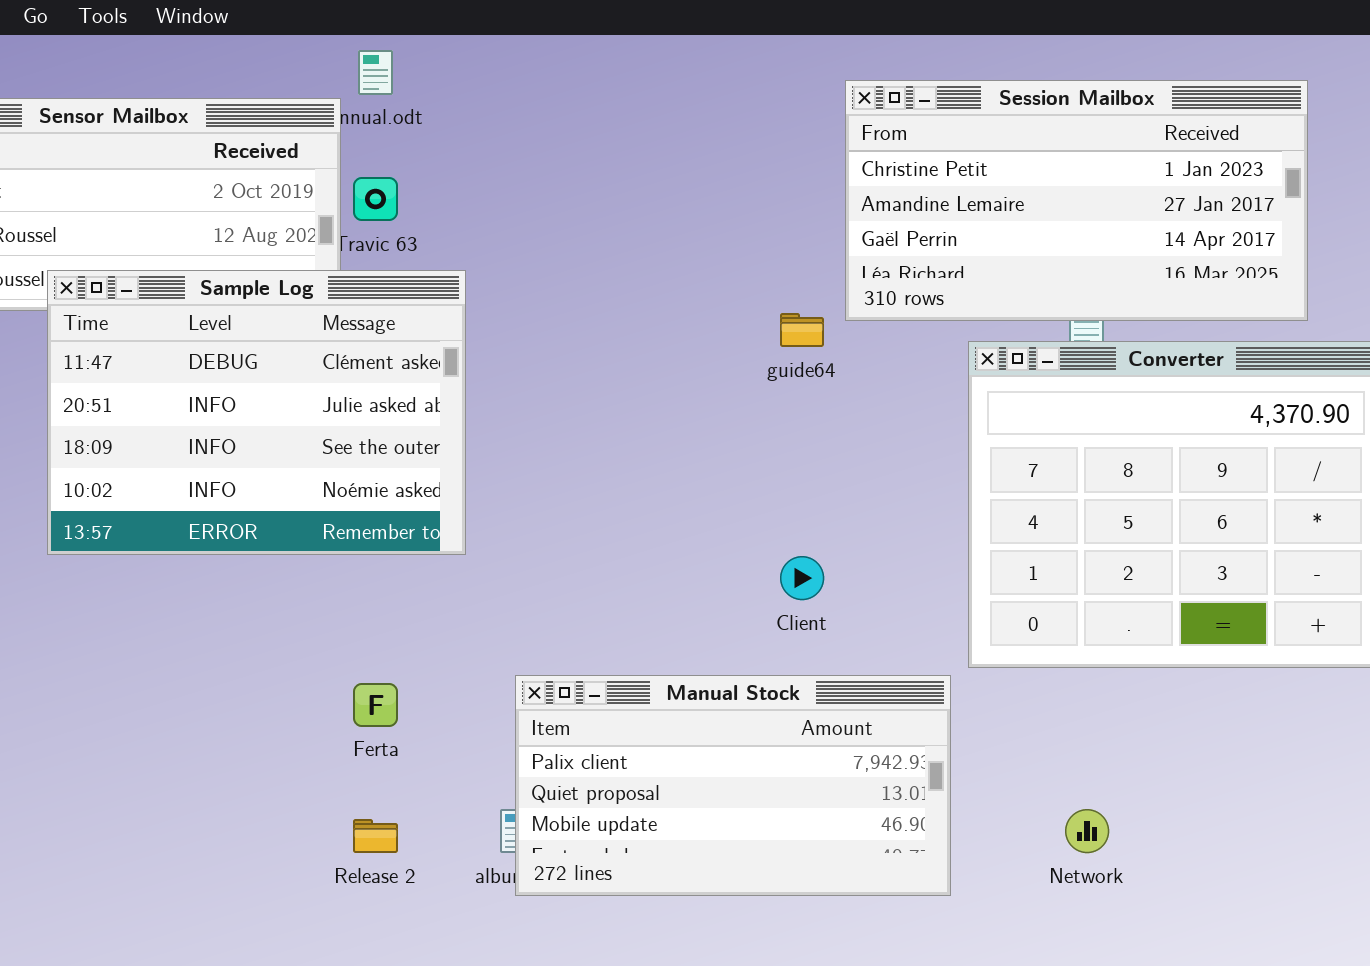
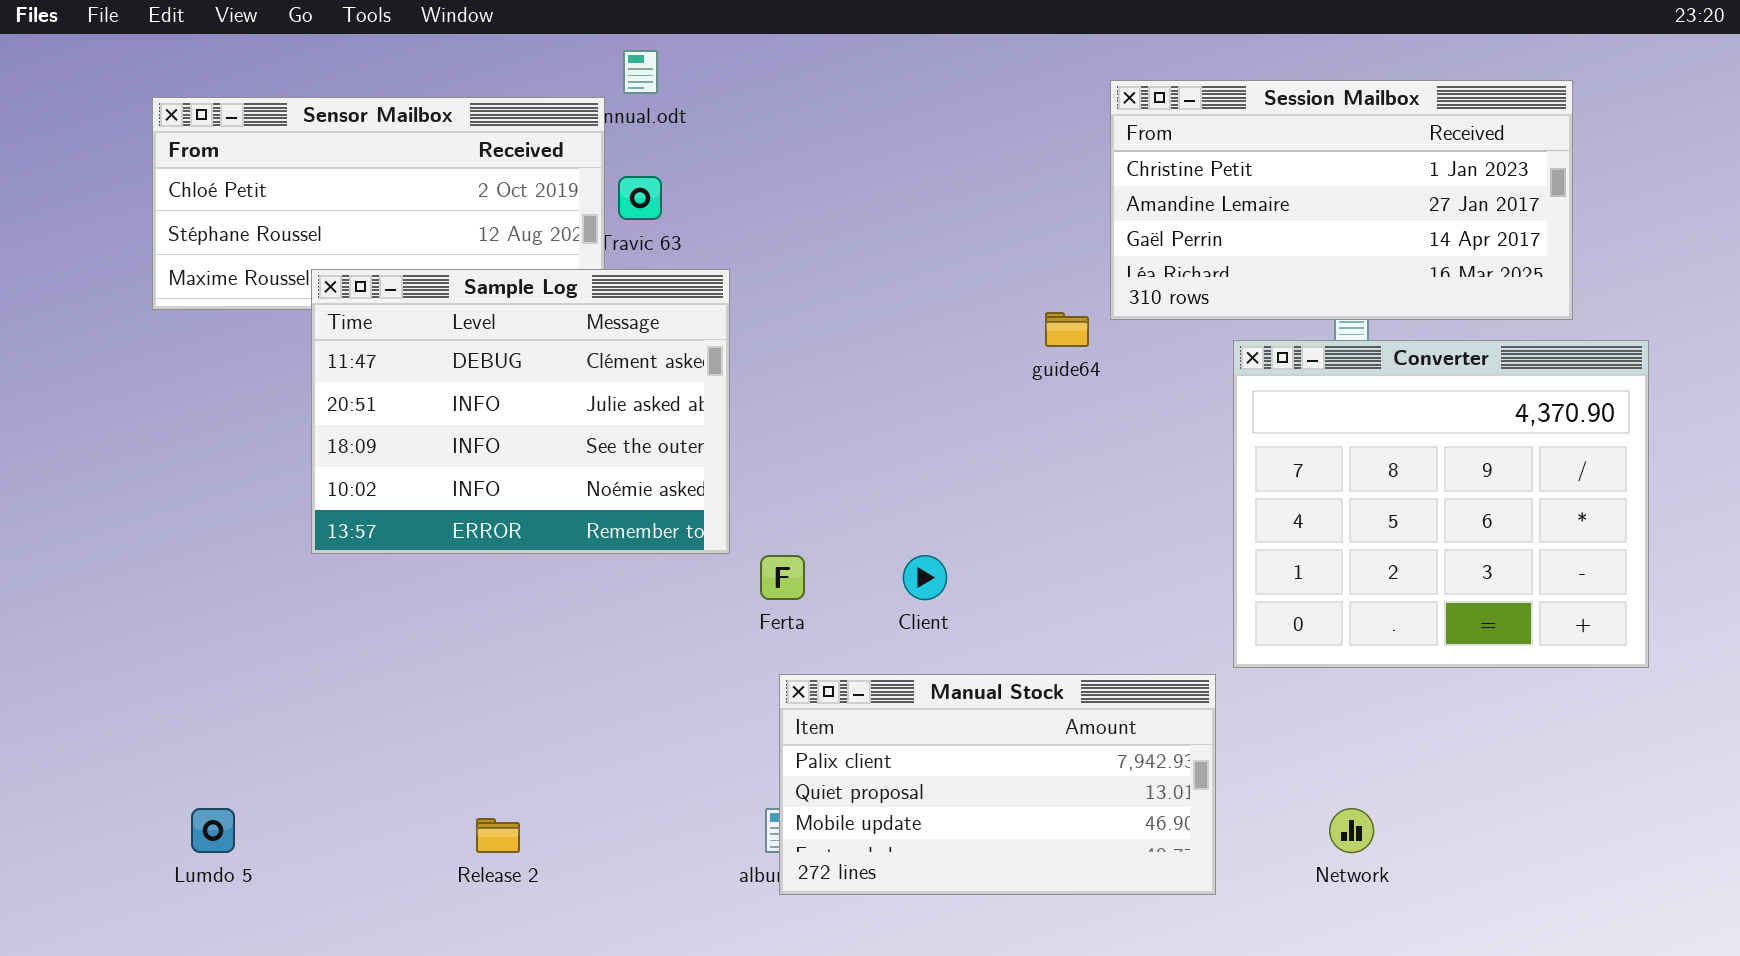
Client: [780,556,824,600] -> [903,555,947,600], moved
Ferta: [353,683,398,727] -> [760,555,805,600], moved
Release 2: [353,819,398,853] -> [476,818,520,853], moved

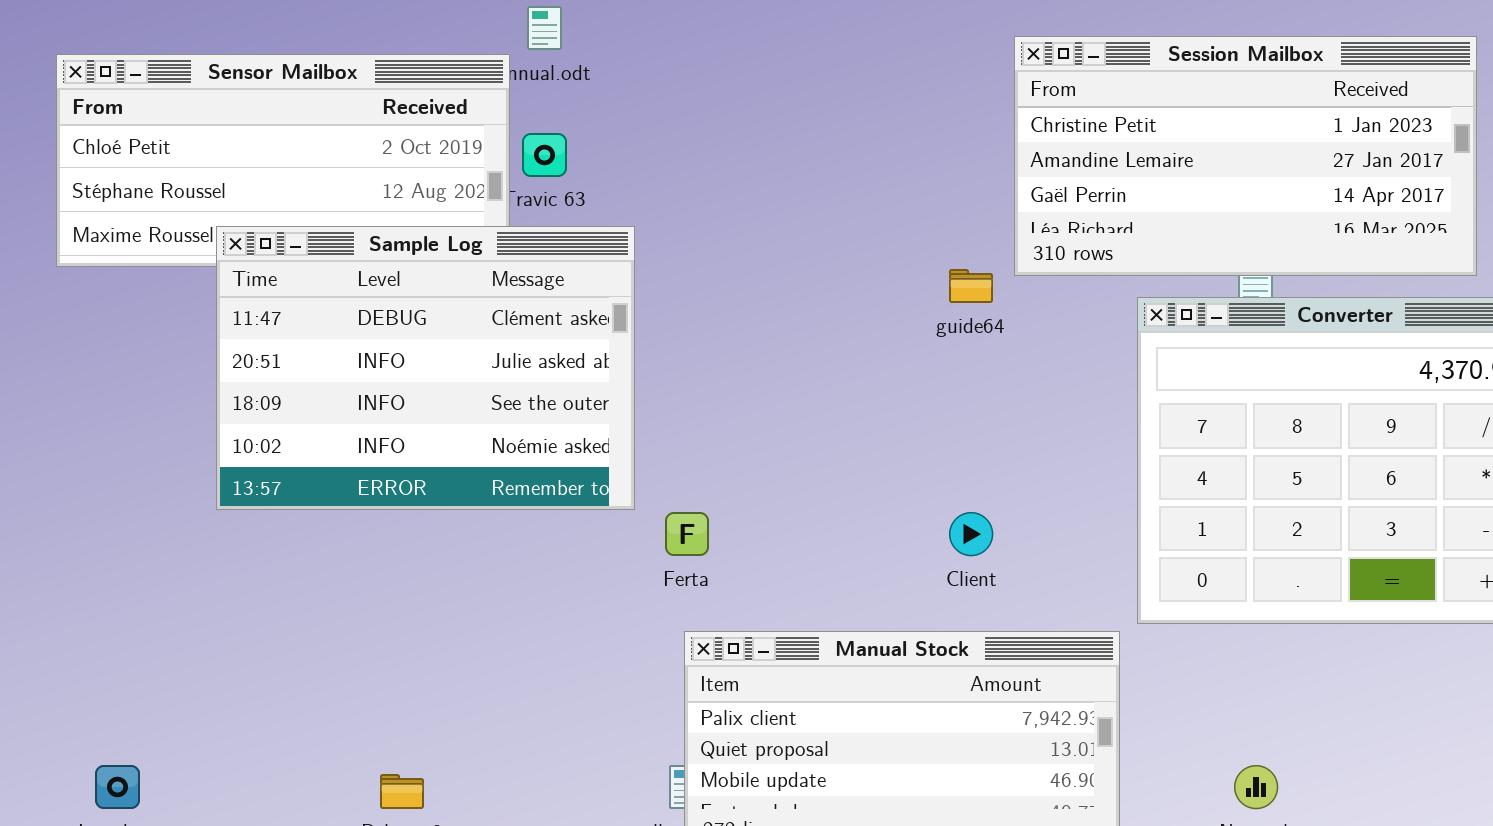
Client: [903,555,947,600] -> [949,512,993,556], moved

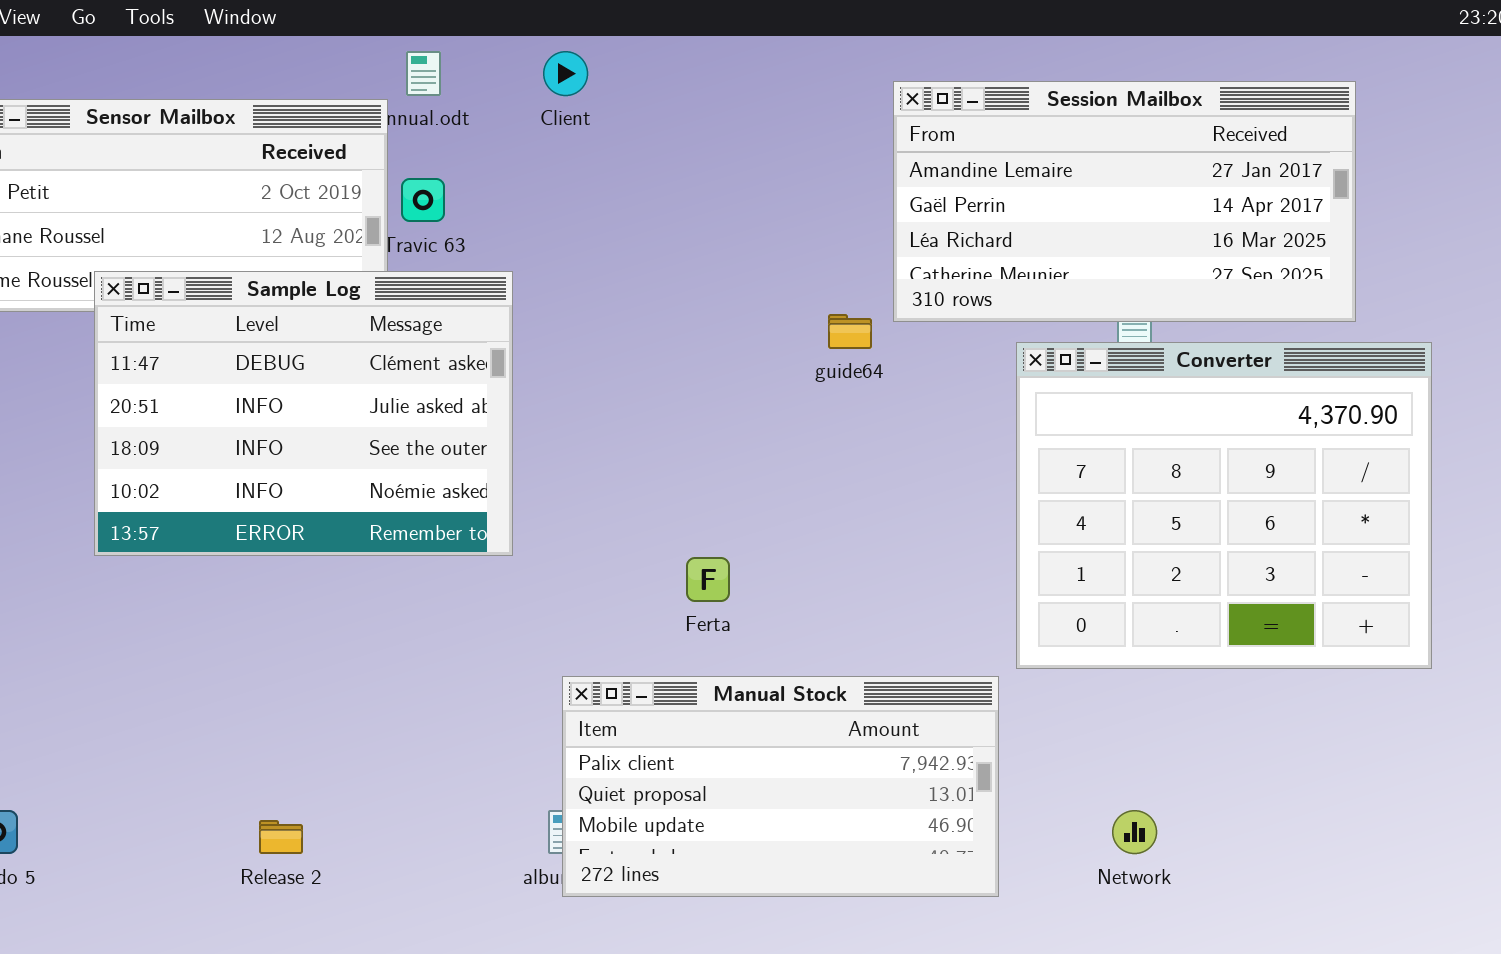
Session Mailbox: [1014,36,1477,276] -> [893,81,1356,322], scrolled down 1 row
Ferta: [665,512,709,556] -> [686,557,730,602], moved
Client: [949,512,993,556] -> [543,51,588,96], moved

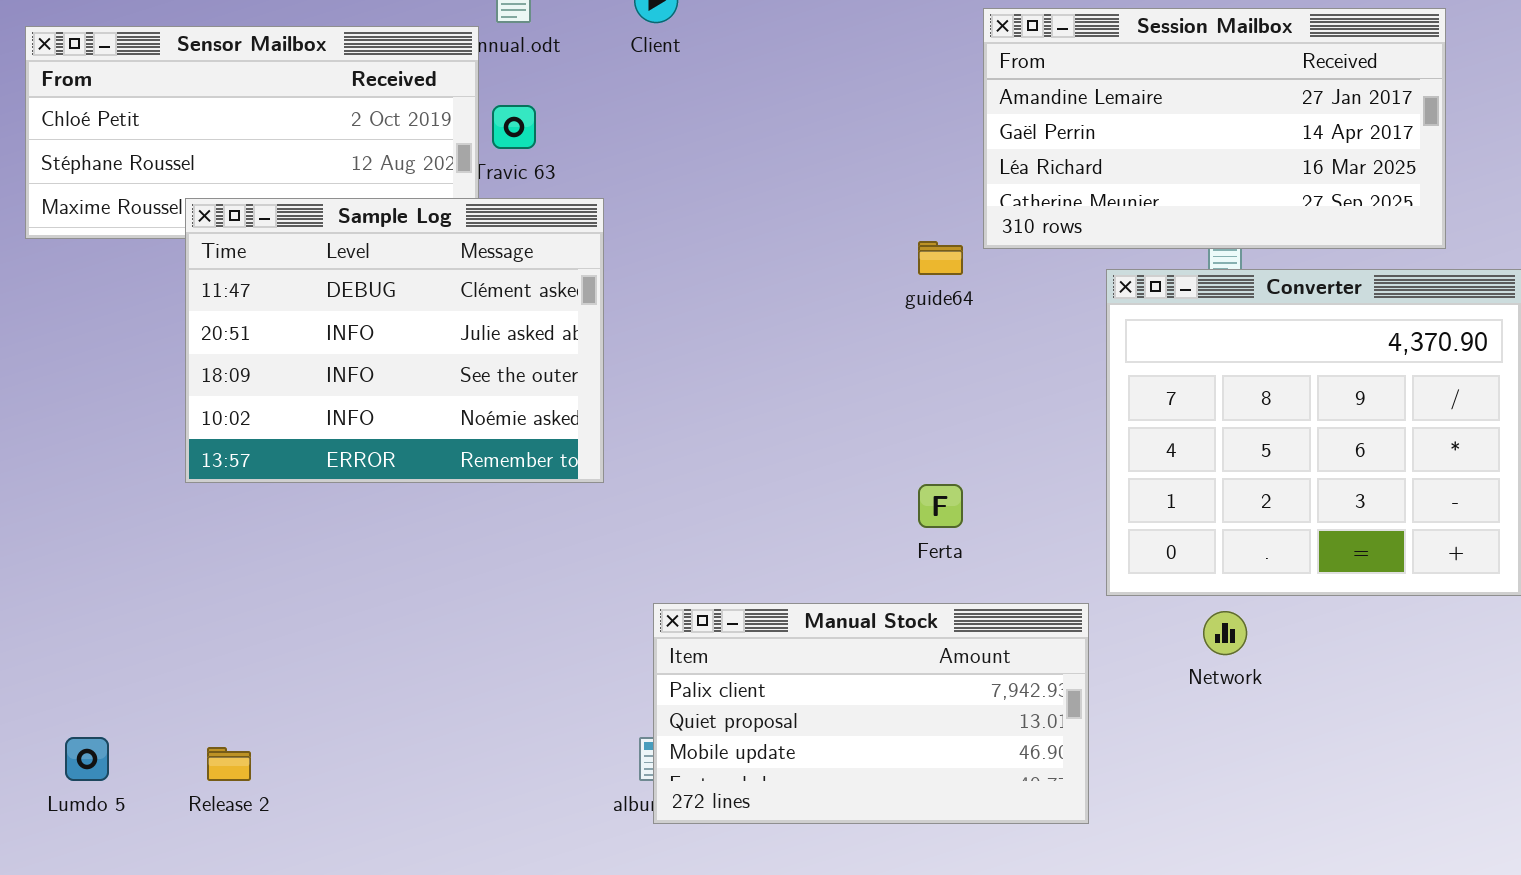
Ferta: [686,557,730,602] -> [918,484,963,528], moved
Network: [1112,810,1157,854] -> [1203,611,1247,655], moved
Release 2: [259,820,303,854] -> [207,747,251,781], moved

